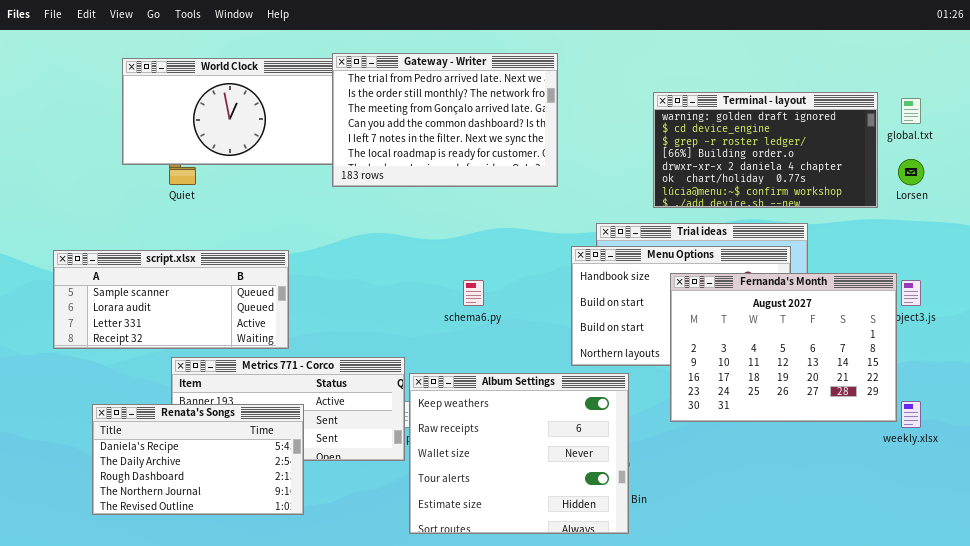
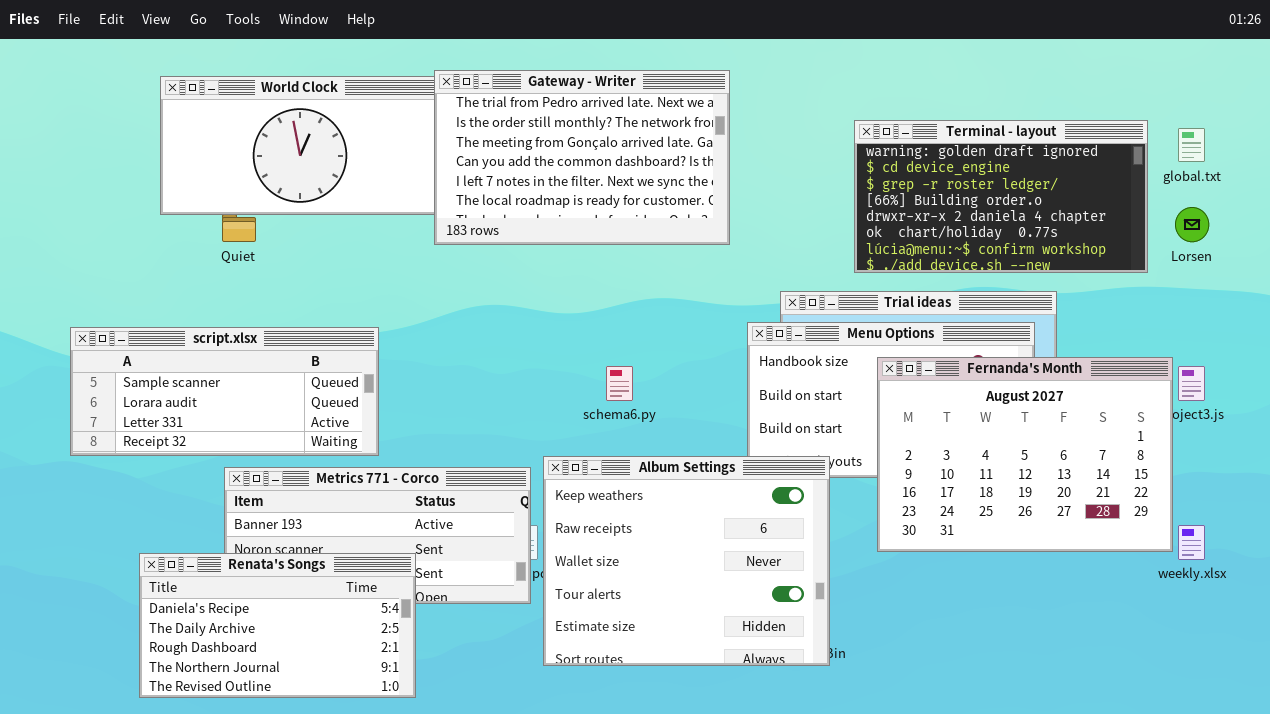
Album Settings: [409,373,629,534] -> [543,456,830,666], moved
Renata's Songs: [92,404,304,515] -> [139,553,416,698], moved

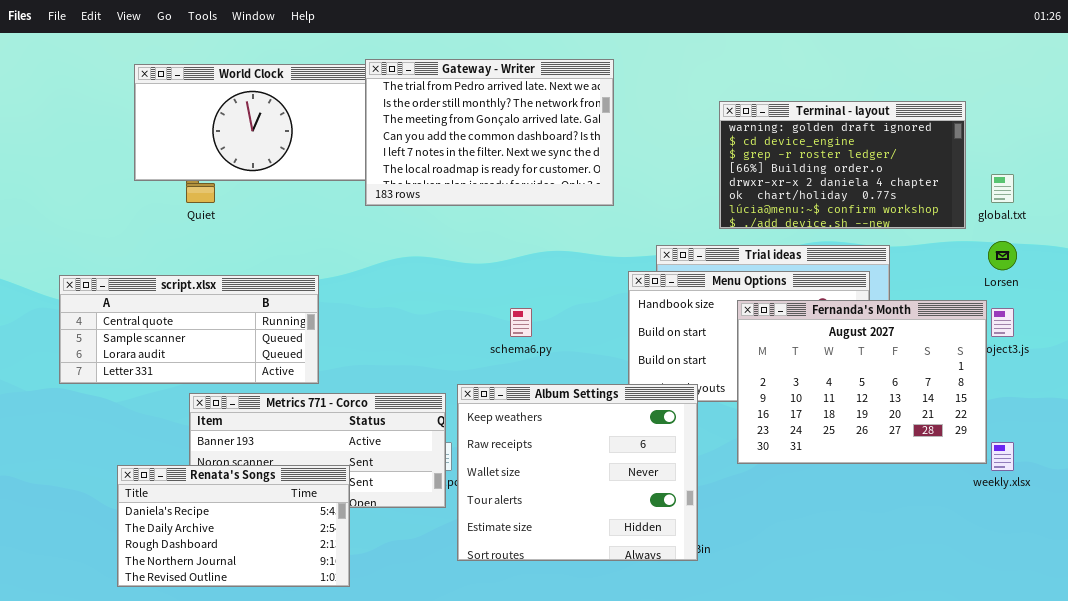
global.txt: [1178,128,1205,162] -> [991,174,1014,203], moved
Lorsen: [1175,207,1209,242] -> [988,241,1017,270], moved
script.xlsx: [70,327,379,456] -> [59,275,319,384], scrolled up 1 row

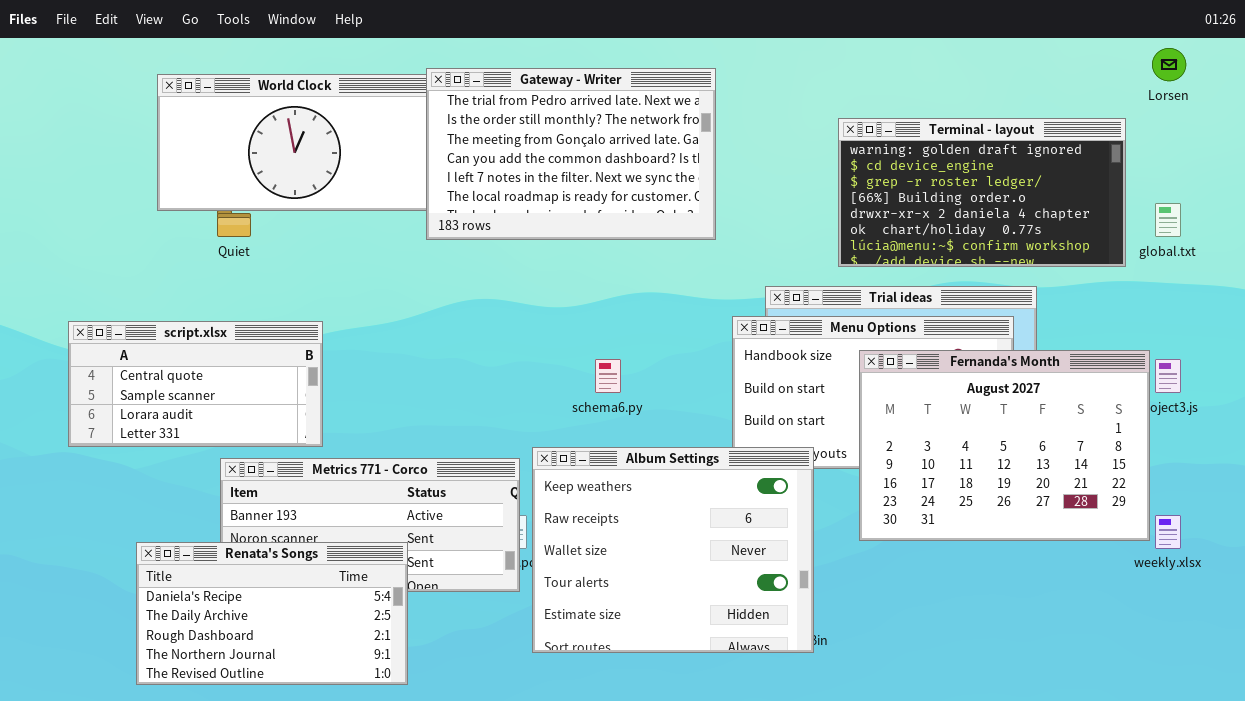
Lorsen: [988,241,1017,270] -> [1152,48,1186,81], moved
script.xlsx: [59,275,319,384] -> [68,321,323,447], resized

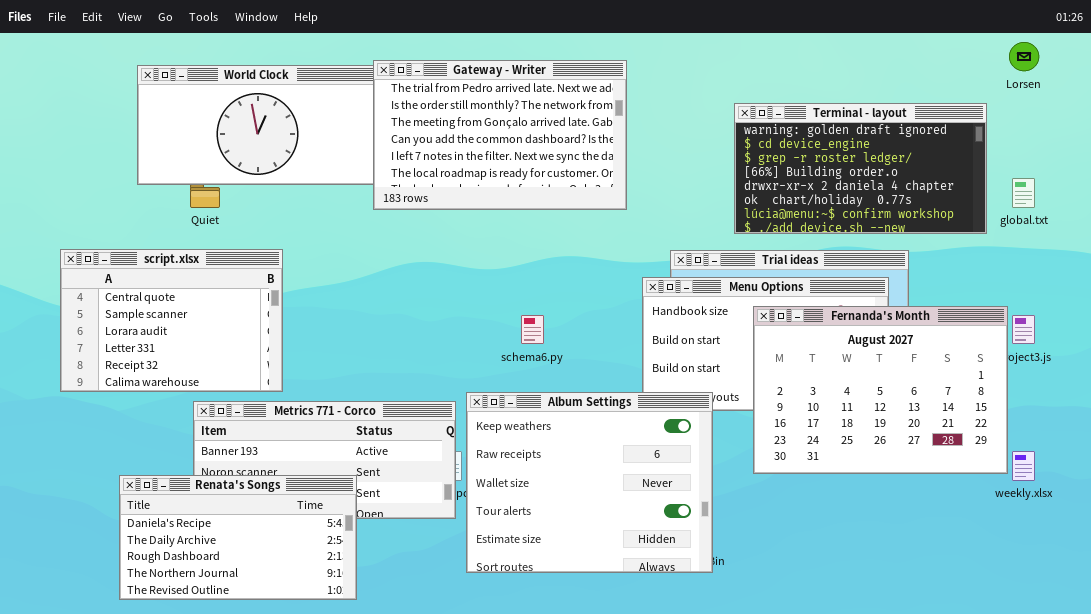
script.xlsx: [68,321,323,447] -> [60,249,283,392], resized

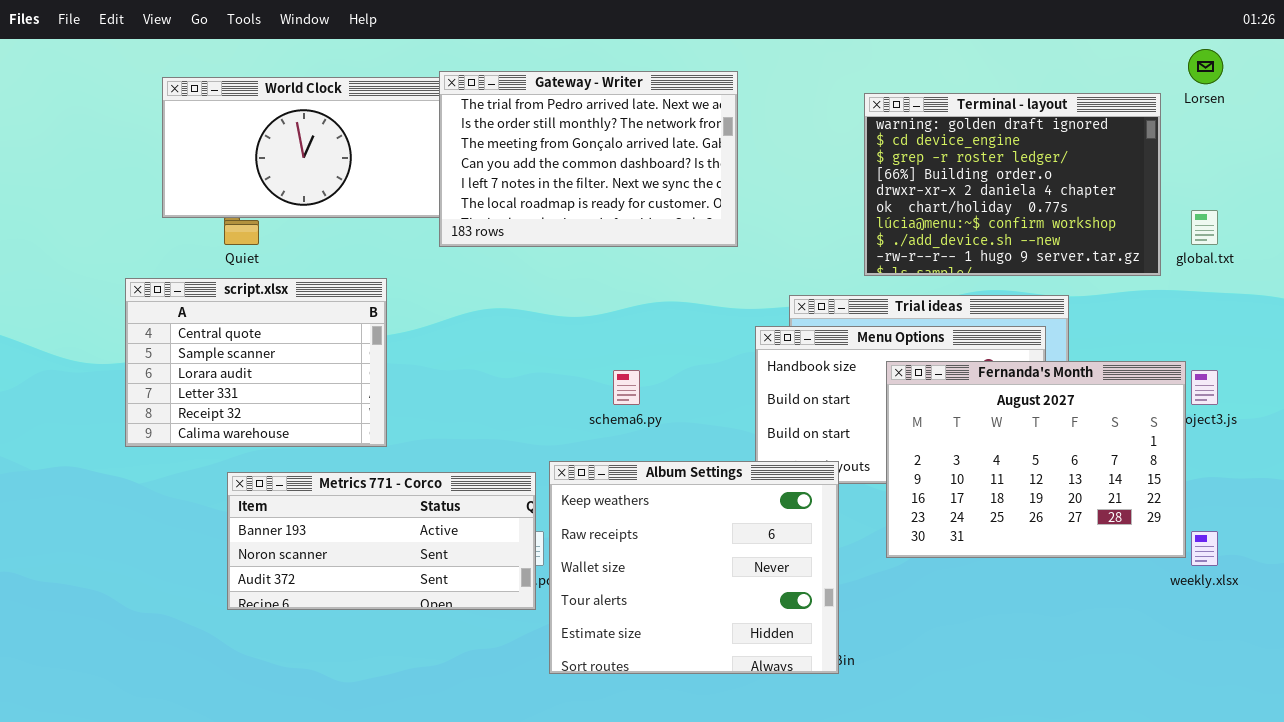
Terminal - layout: [734,103,987,234] -> [864,93,1161,276], resized
script.xlsx: [60,249,283,392] -> [125,278,387,447], moved
Renata's Songs: [119,475,357,600] -> none, closed

